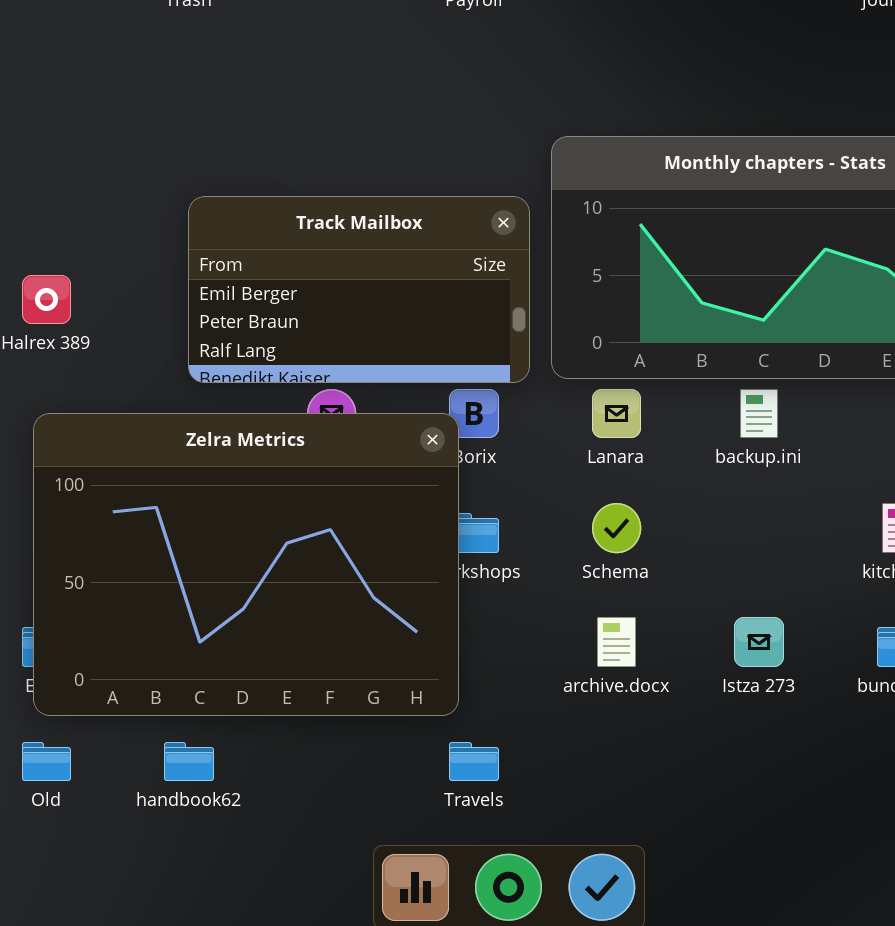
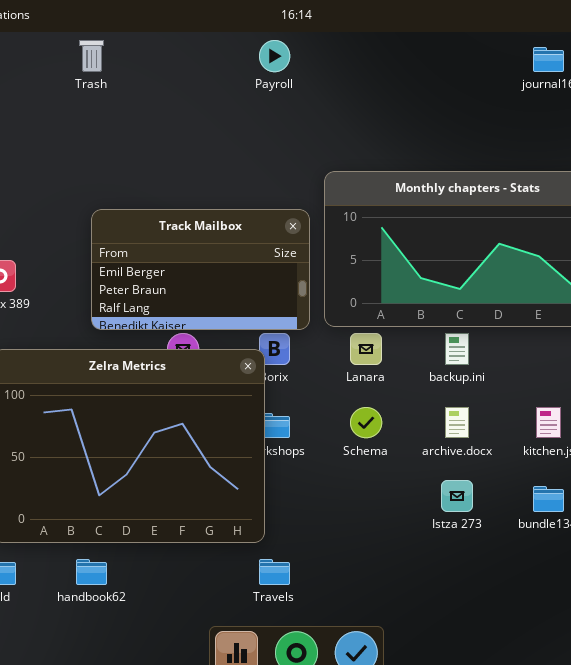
archive.docx: [597,617,636,667] -> [445,407,469,438], moved

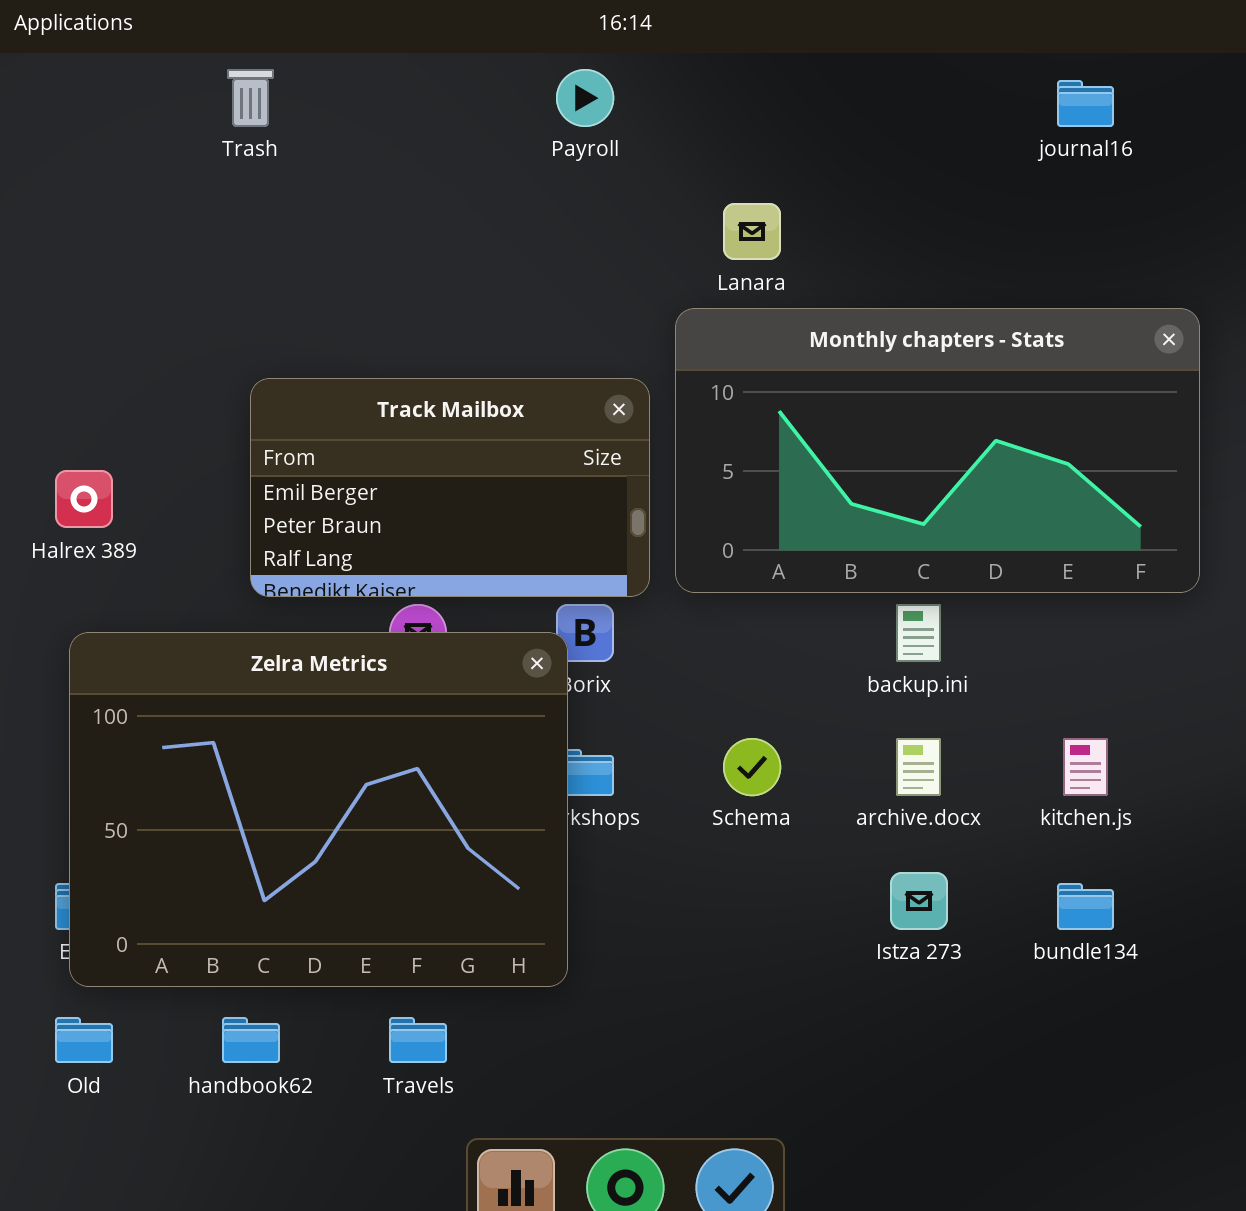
Lanara: [350,333,382,365] -> [723,203,781,260], moved
Travels: [259,559,290,585] -> [389,1017,447,1063], moved

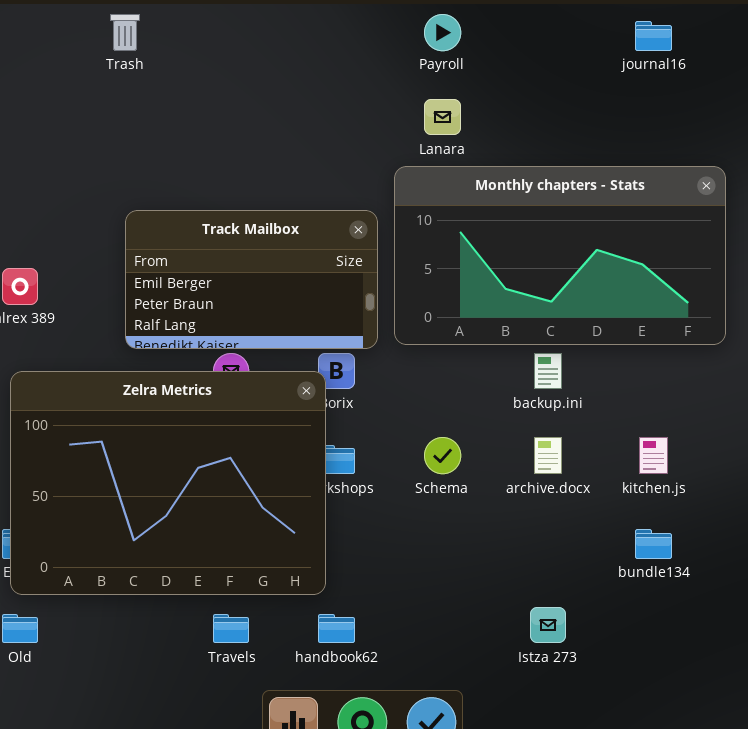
Payroll: [556,69,614,127] -> [424,14,461,51], moved
Istza 273: [890,872,948,930] -> [530,607,566,643], moved
handbook62: [222,1017,280,1063] -> [318,614,355,643], moved

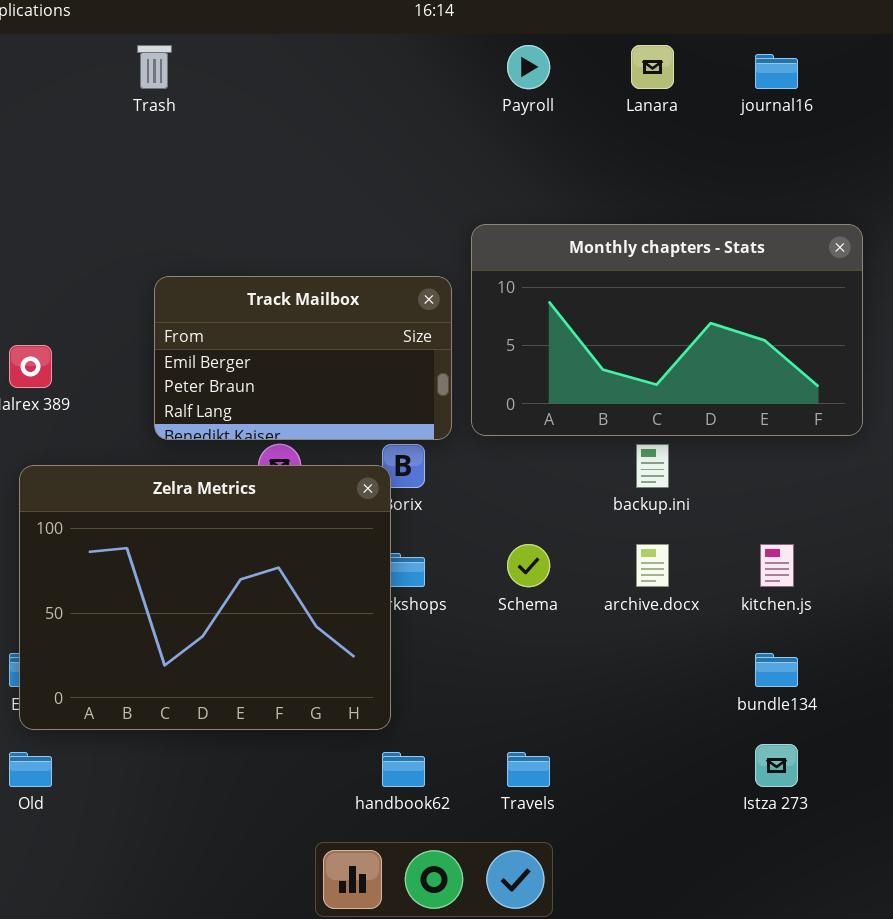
Lanara: [424,99,461,135] -> [631,45,674,89], moved
Istza 273: [530,607,566,643] -> [755,744,798,787], moved
Travels: [213,614,249,643] -> [507,752,550,787], moved

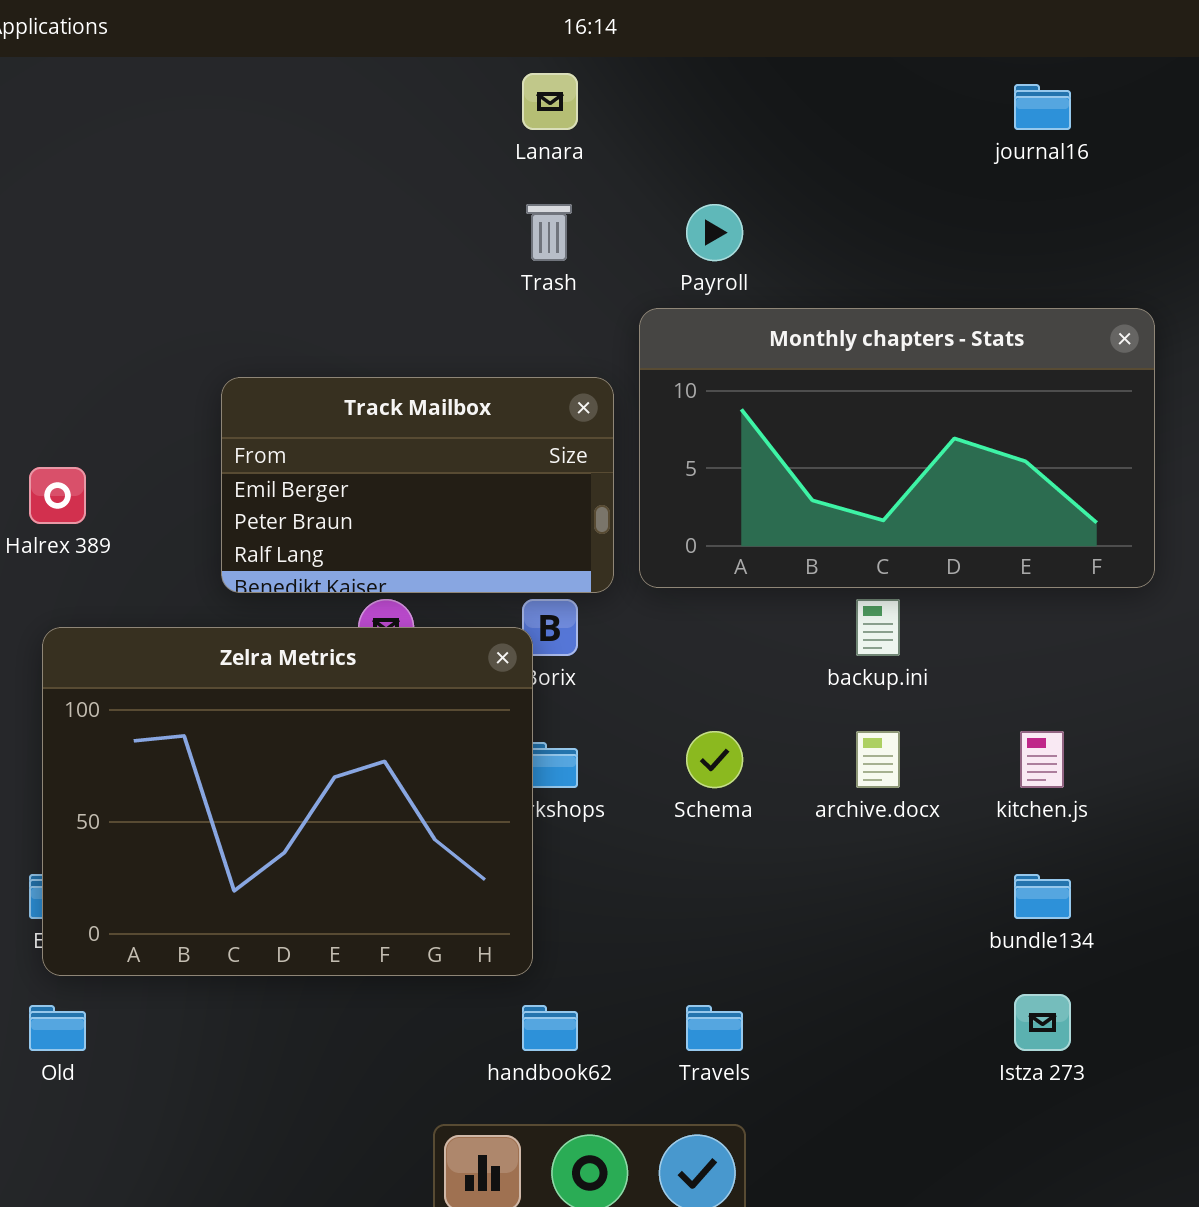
Trash: [137,45,172,89] -> [526,204,572,261], moved
Payroll: [507,45,550,89] -> [686,204,743,261], moved
Lanara: [631,45,674,89] -> [522,73,578,130], moved

